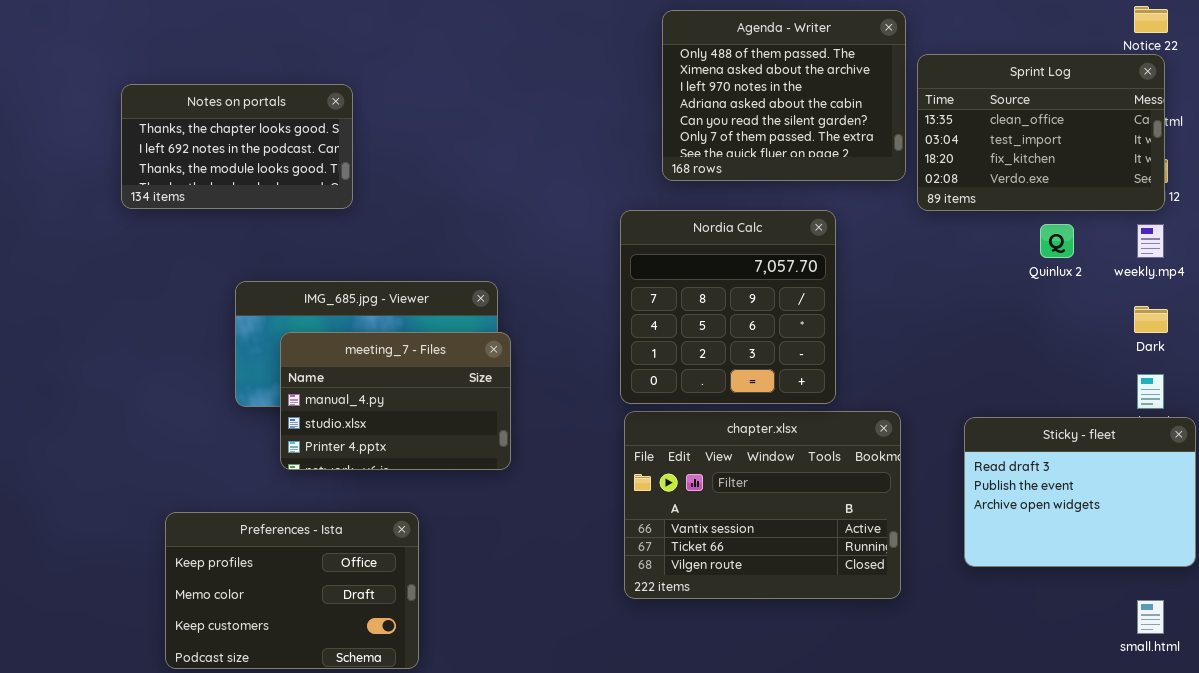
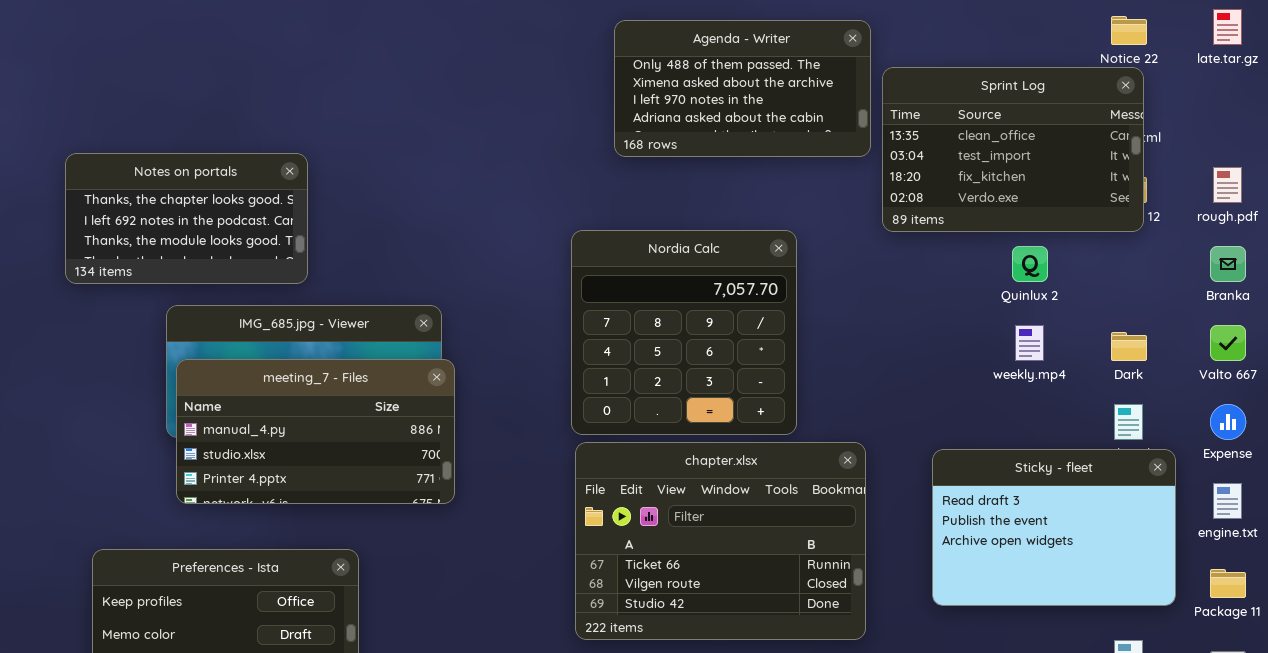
Agenda - Writer: [662,10,906,181] -> [614,20,871,157], resized
Notes on portals: [121,84,353,209] -> [65,153,308,284], moved
weekly.mp4: [1137,224,1164,258] -> [1015,325,1044,361], moved
meeting_7 - Files: [280,332,511,470] -> [176,359,455,504], resized
chapter.xlsx: [624,411,901,599] -> [575,442,866,640], scrolled down 1 row

